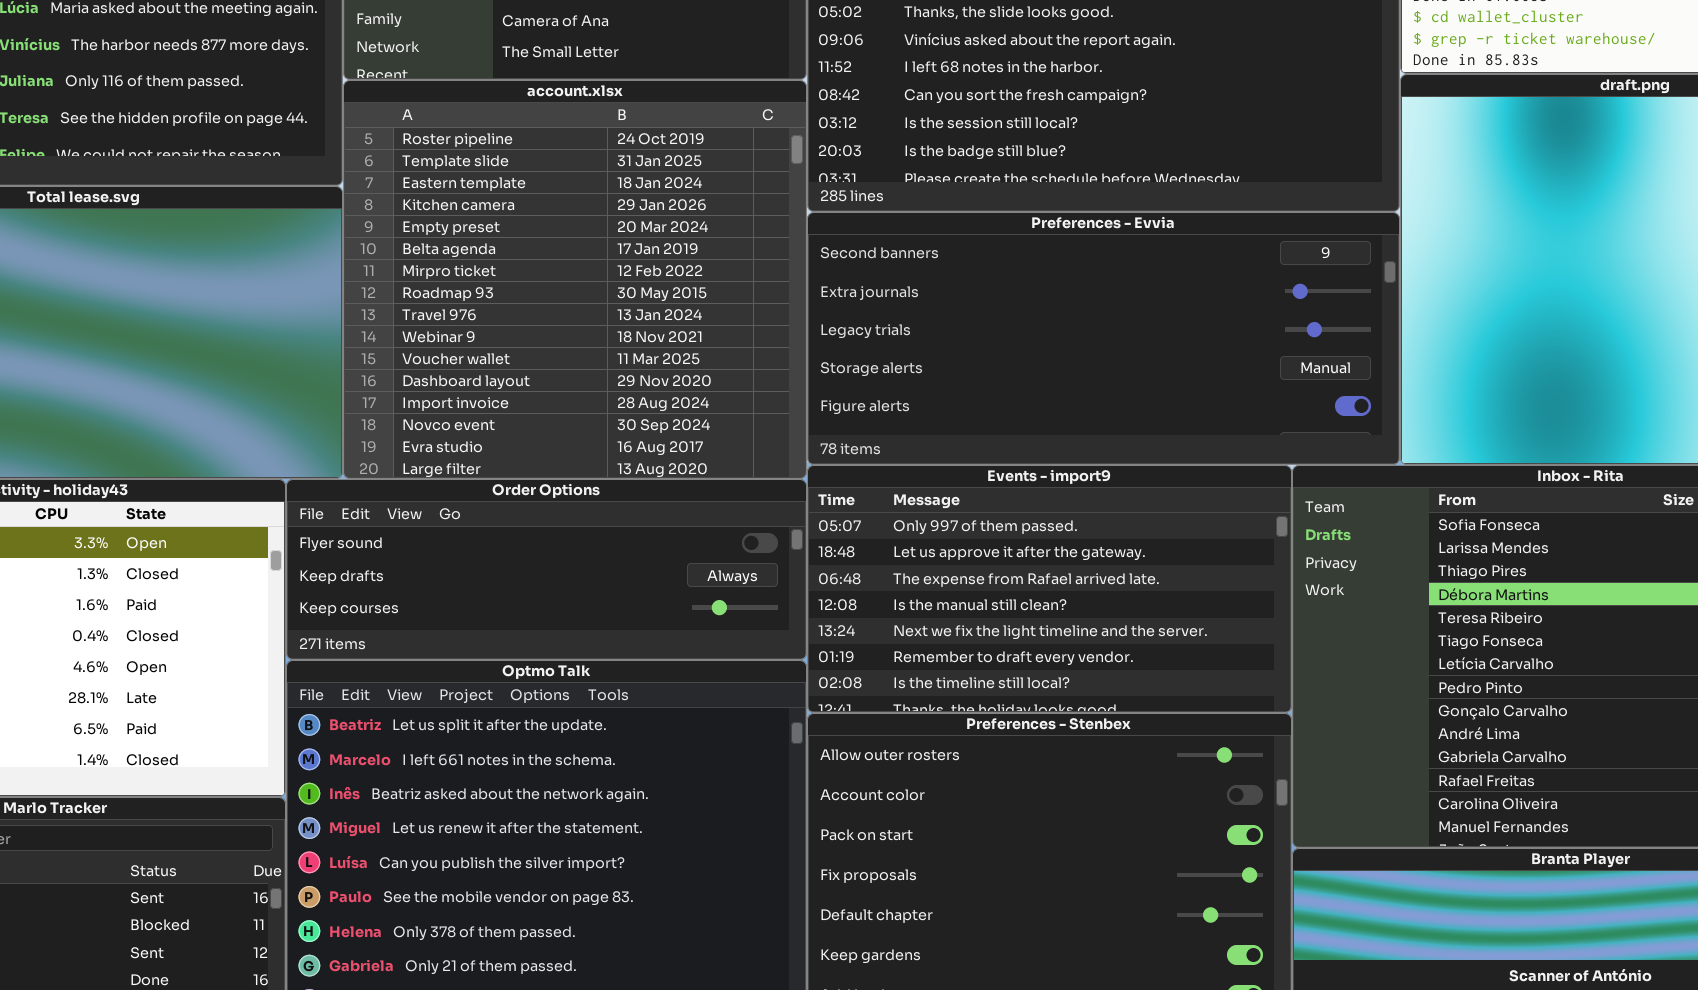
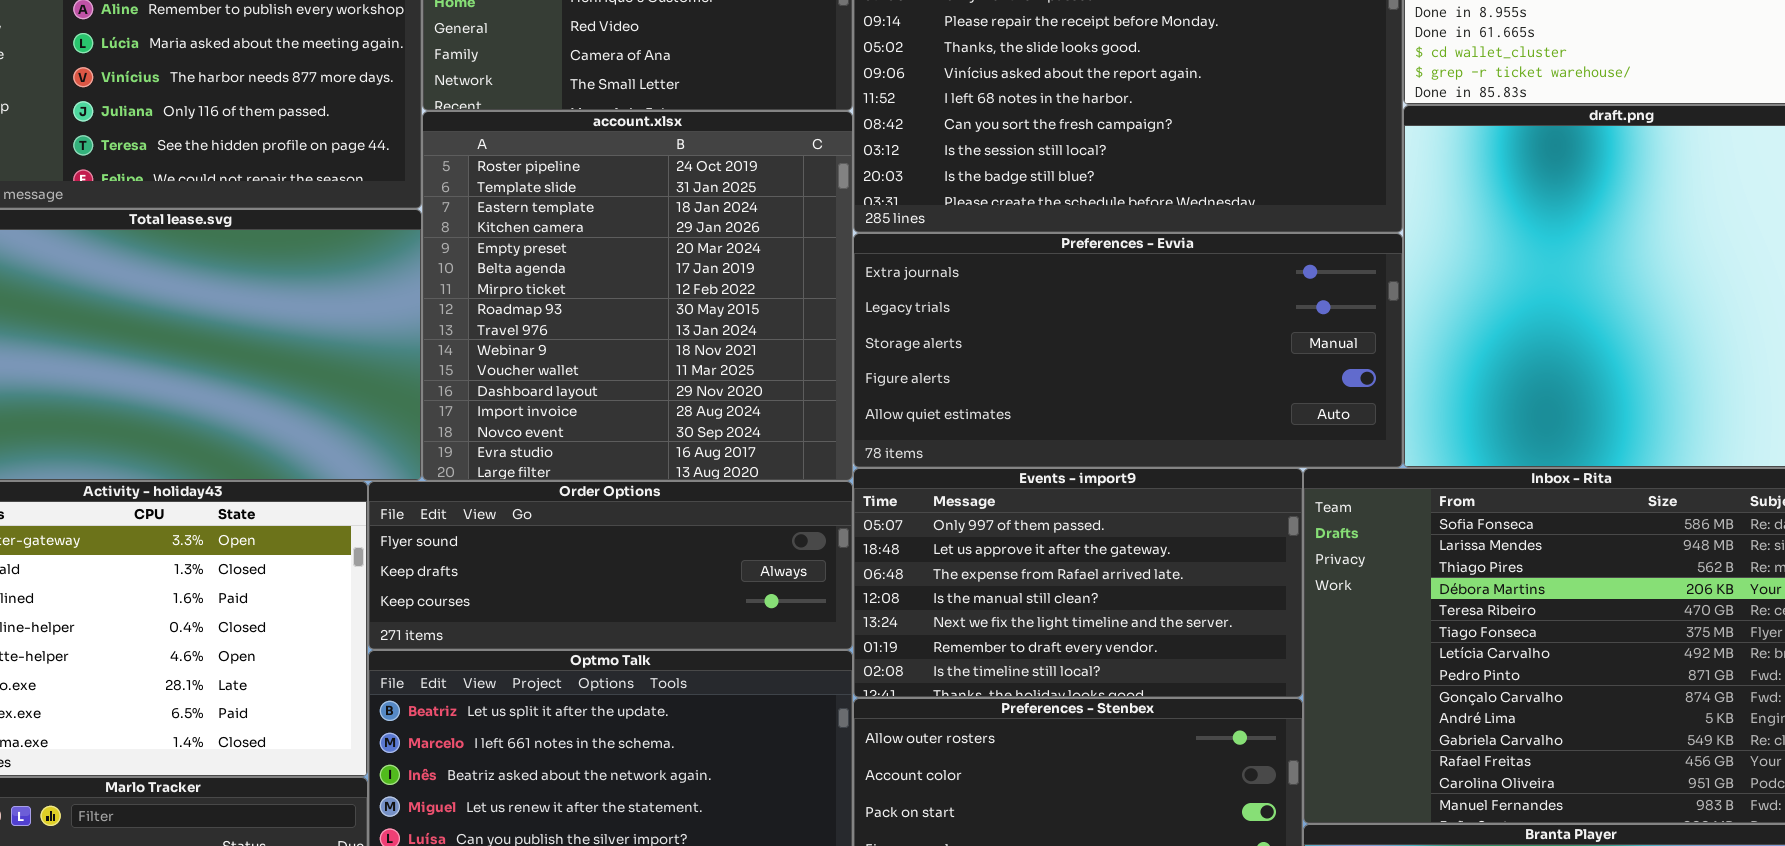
Preferences - Evvia: [807,212,1400,465] -> [853,233,1403,468], scrolled down 1 row

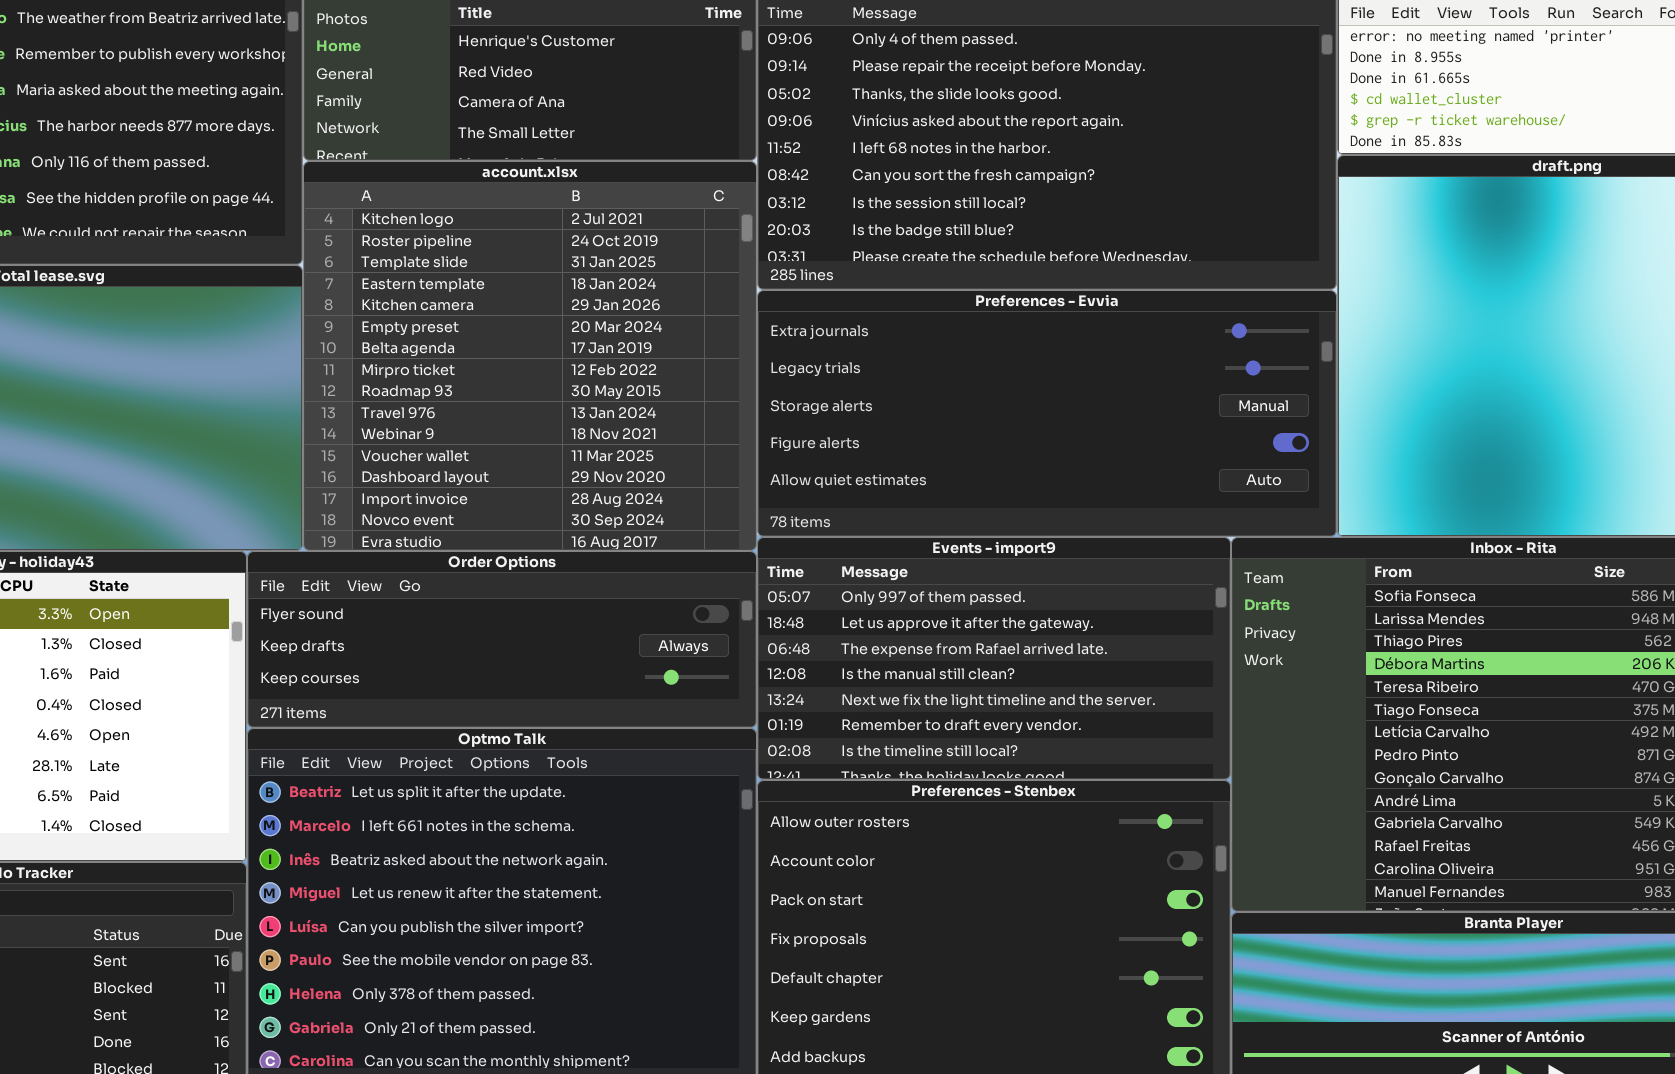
account.xlsx: [422,111,853,481] -> [303,161,757,551], scrolled up 1 row

